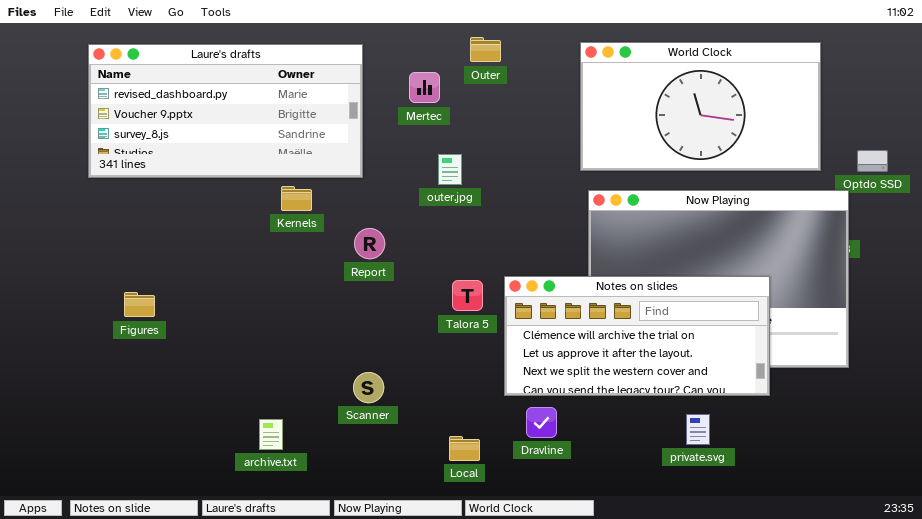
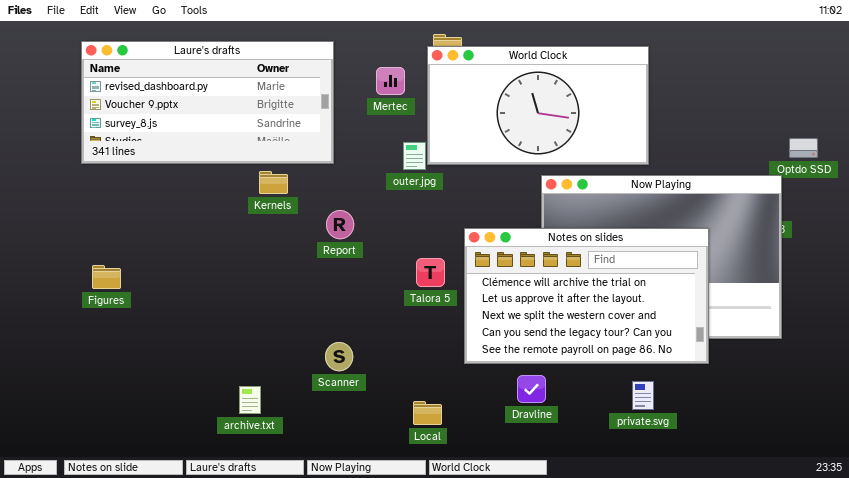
World Clock: [580,42,821,171] -> [427,46,649,165], moved
Notes on slides: [504,276,770,396] -> [464,228,709,364], resized
Figures: [124,292,155,317] -> [92,265,121,289], moved
Dravline: [526,407,557,438] -> [517,375,546,403], moved

